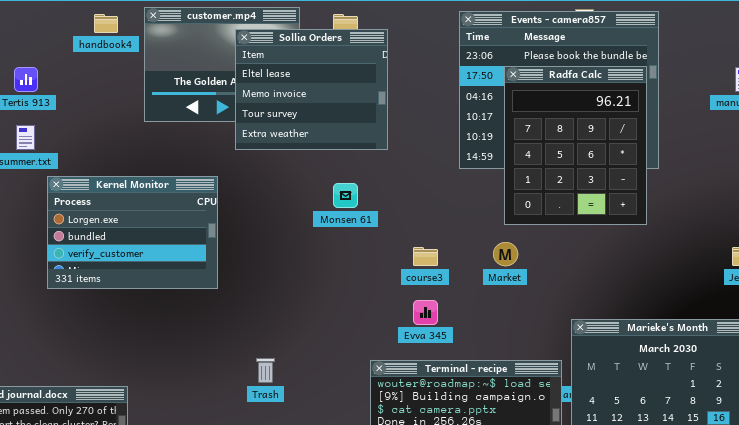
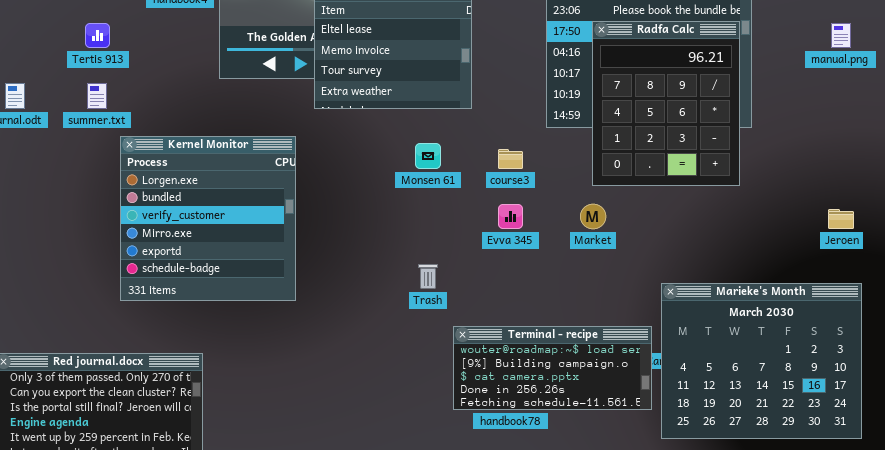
Kernel Monitor: [47,176,218,289] -> [120,136,296,301], resized
course3: [413,247,438,266] -> [498,149,523,169], moved
Evva 345: [413,300,438,325] -> [498,204,523,229], moved
Trash: [256,358,275,383] -> [418,264,438,289], moved

